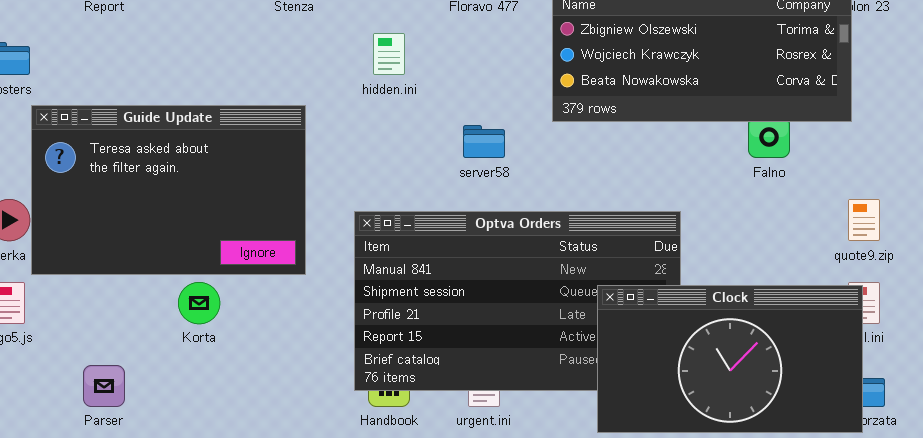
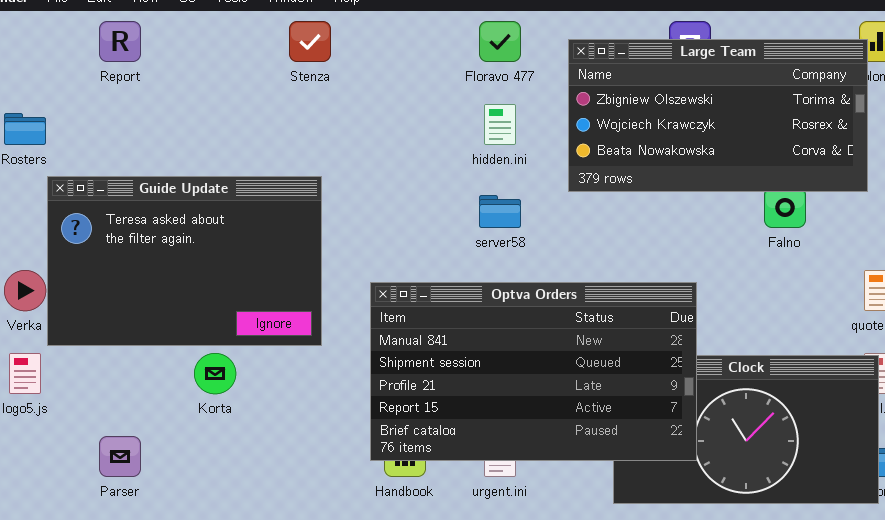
hidden.ini: [373,33,405,75] -> [484,104,516,145], moved
Optva Orders: [354,211,681,391] -> [370,282,697,461], raised

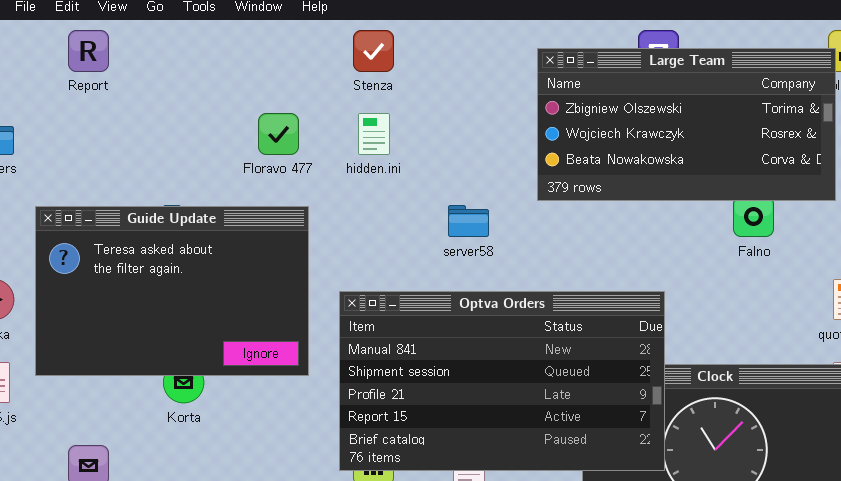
Stenza: [289,21,331,62] -> [353,30,394,72], moved
Floravo 477: [479,21,521,62] -> [258,113,299,155], moved
hidden.ini: [484,104,516,145] -> [358,113,390,155], moved
Guide Update: [47,176,322,346] -> [35,206,309,376], moved

